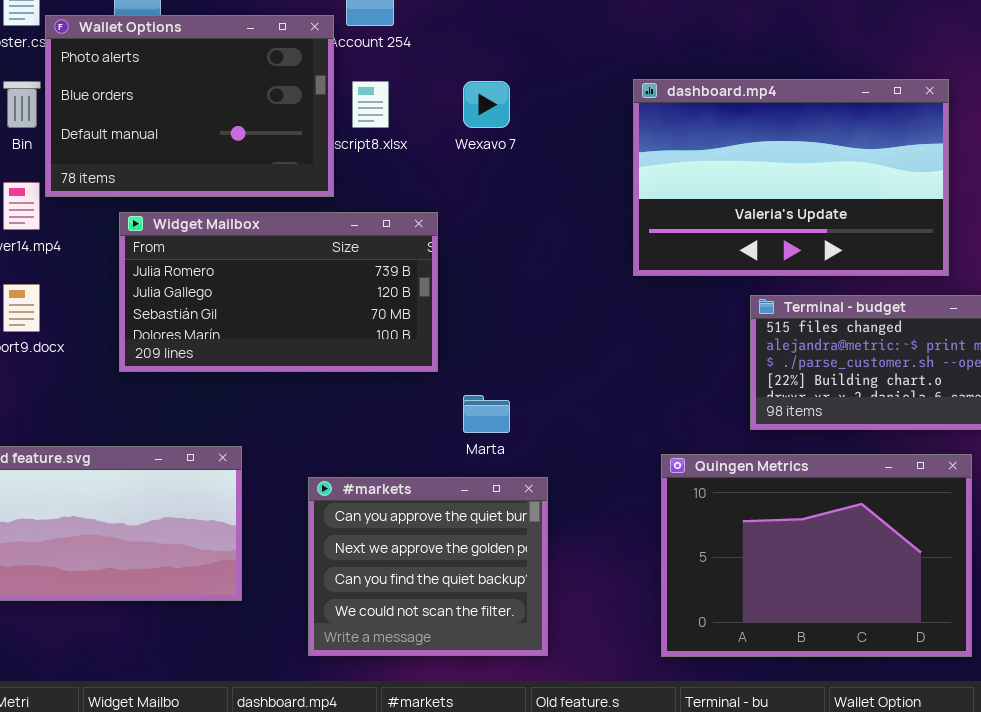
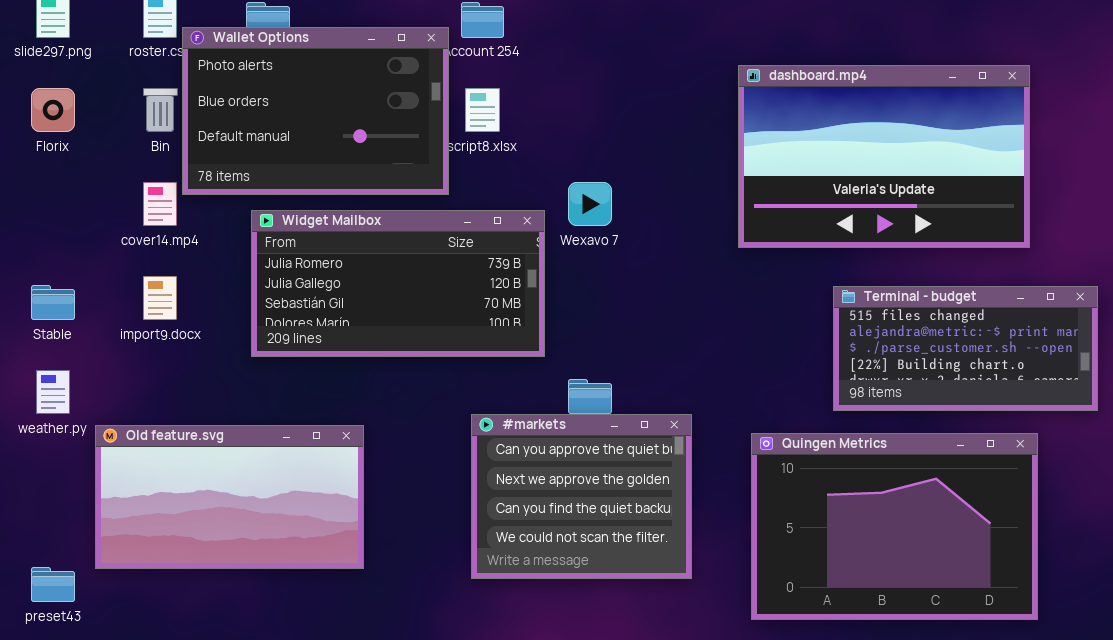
dashboard.mp4: [633,79,949,276] -> [738,65,1030,248], moved
Wexavo 7: [463,81,510,128] -> [568,182,612,226], moved
#markets: [308,477,548,656] -> [471,414,692,579], moved

